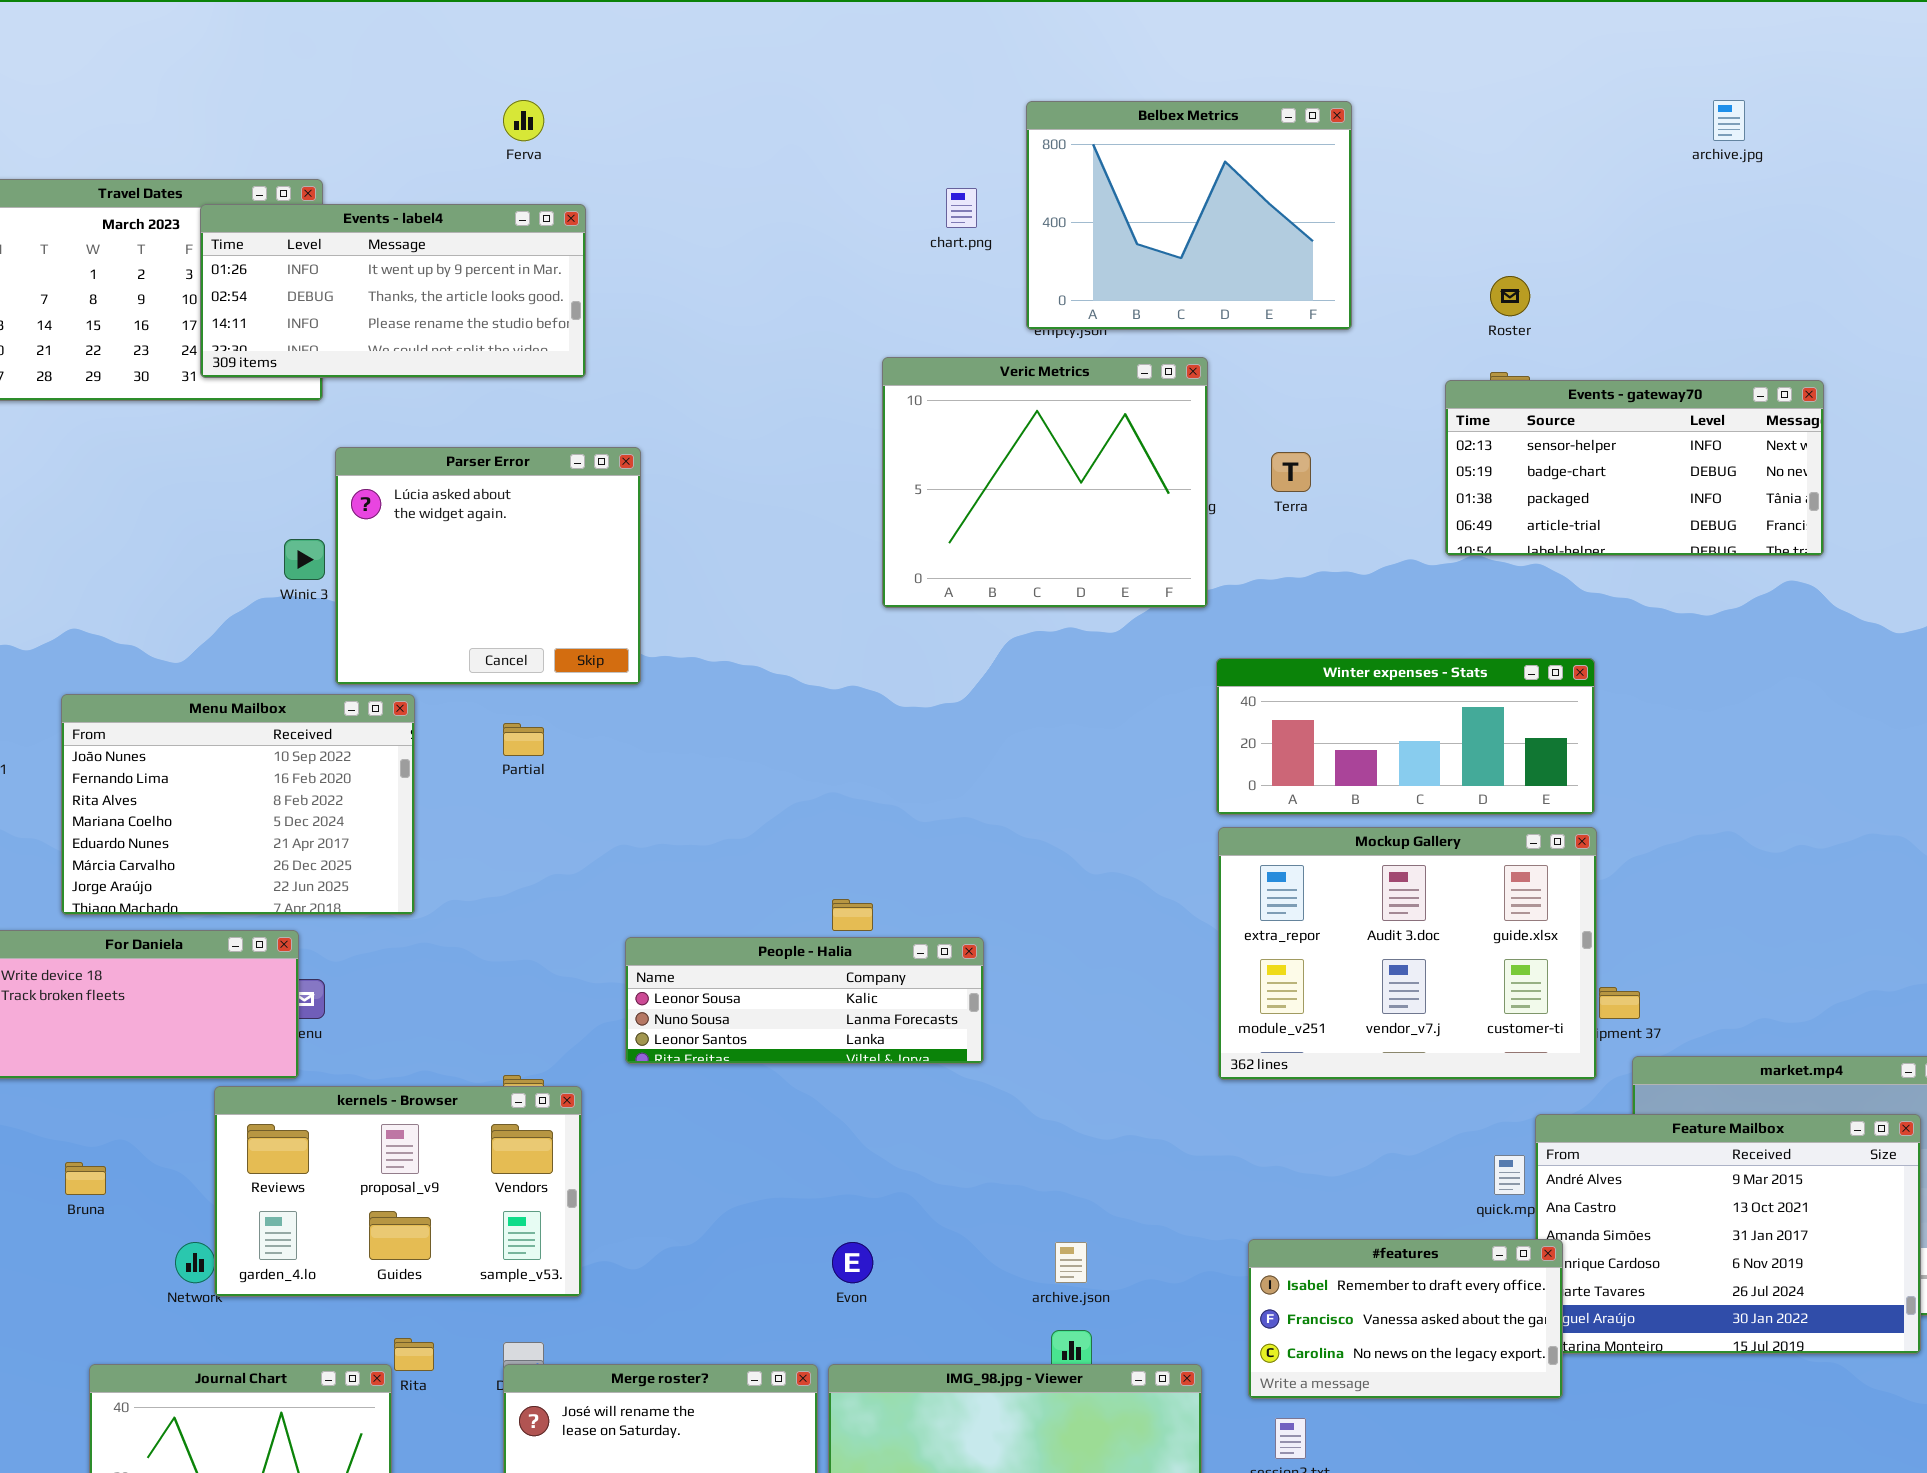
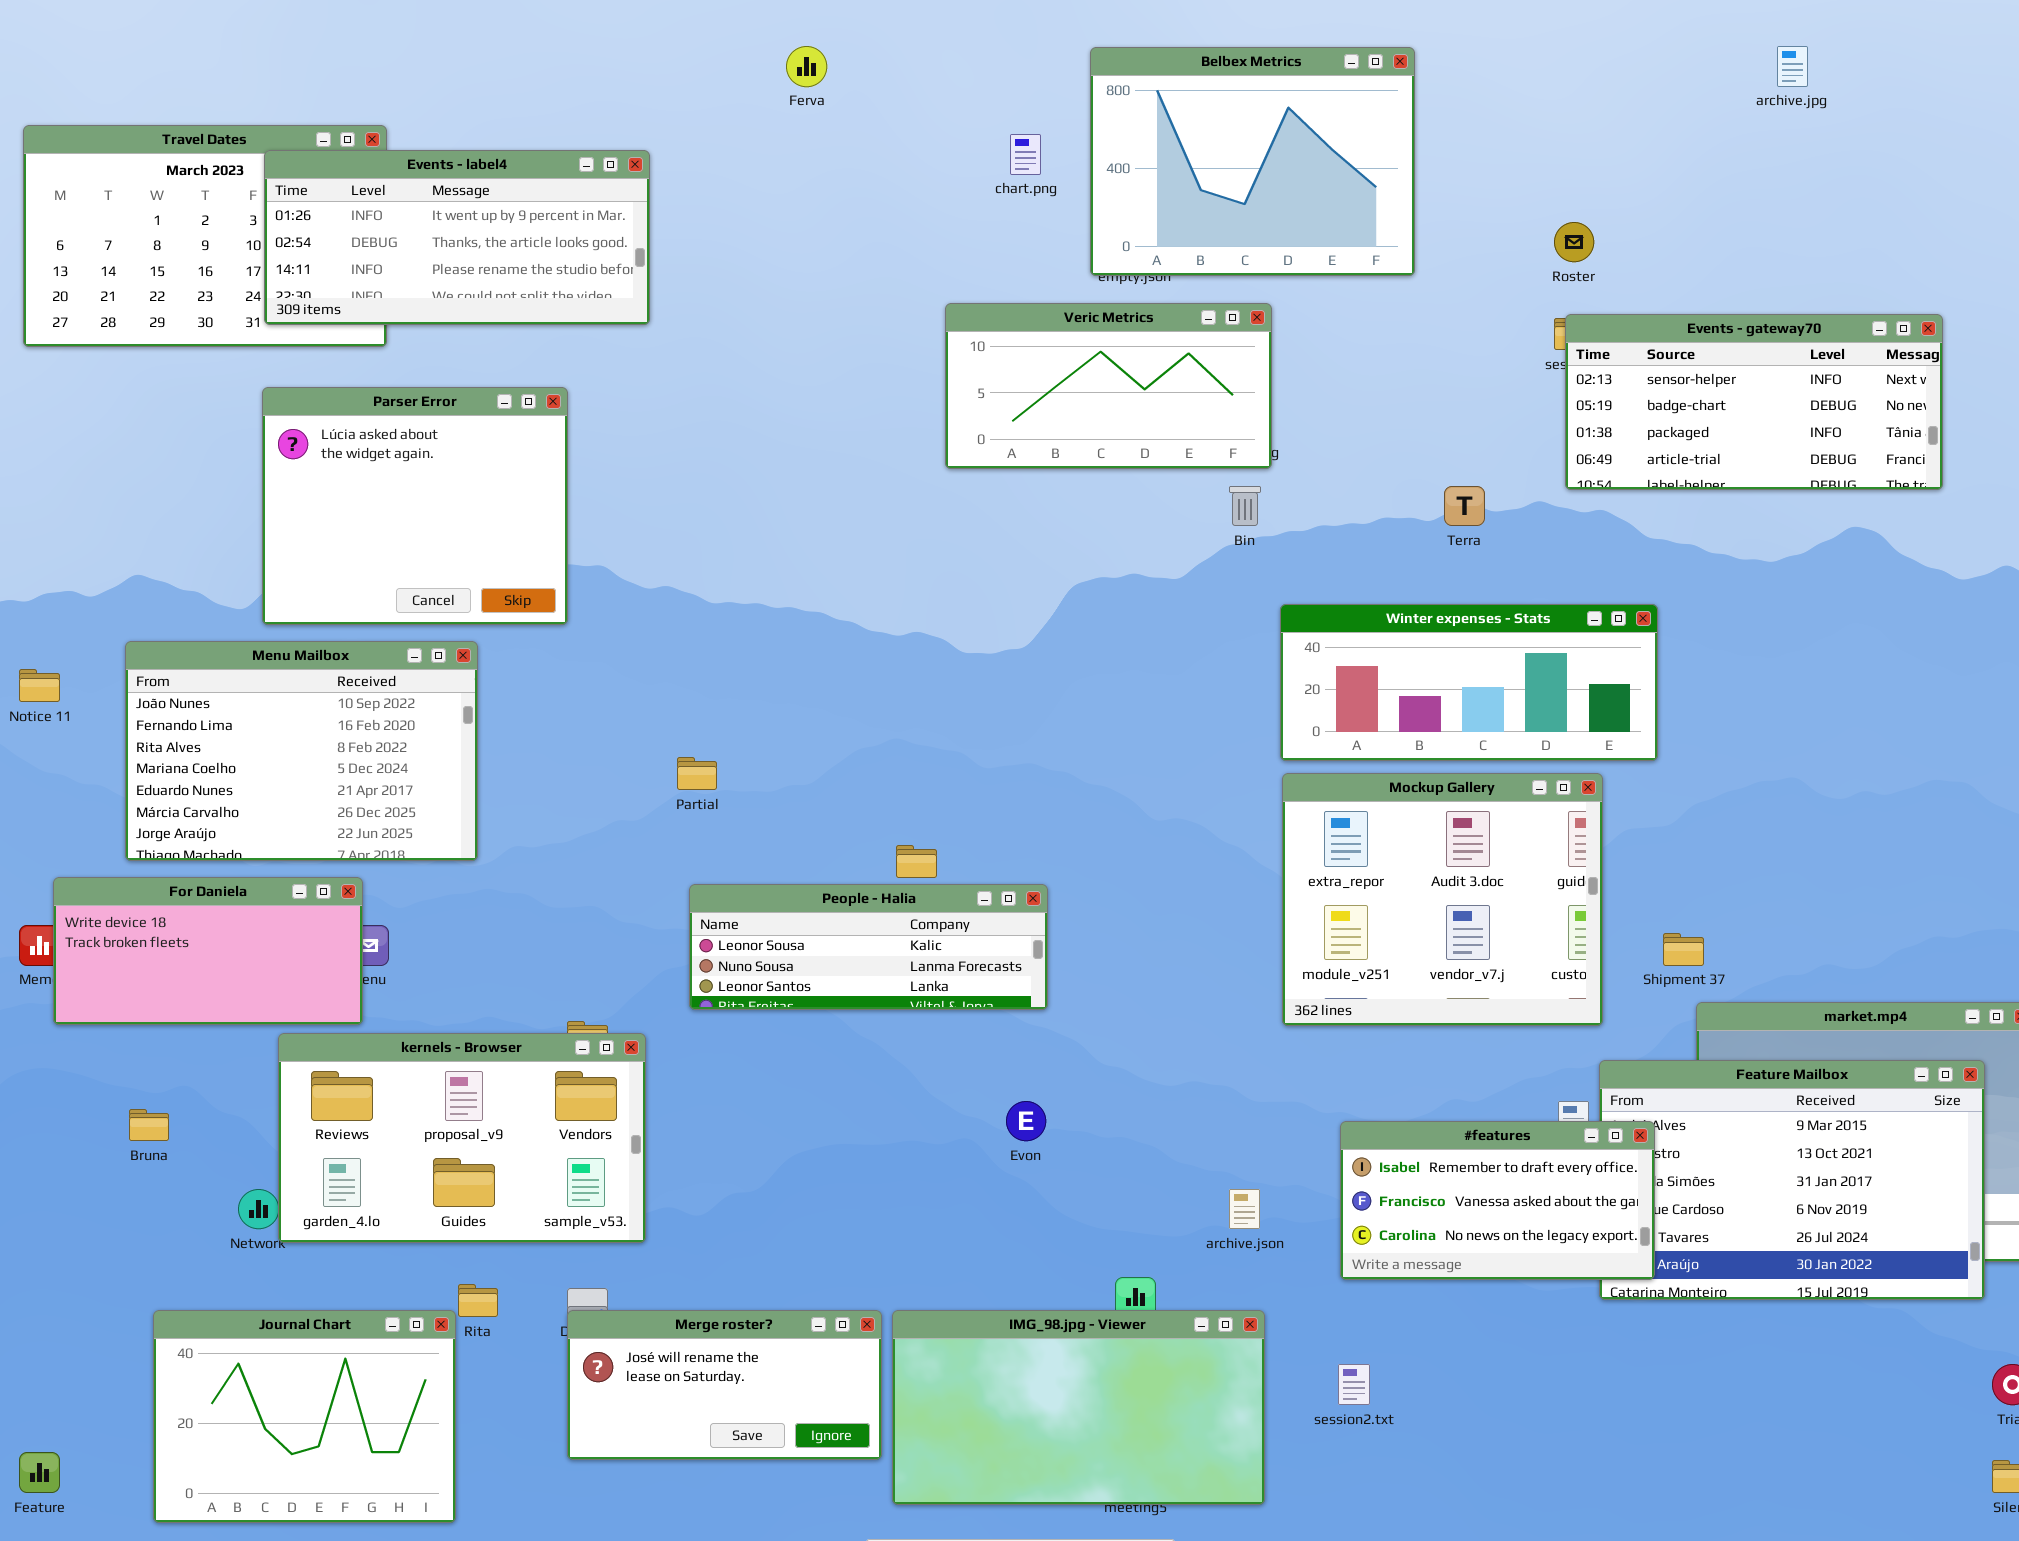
Ferva: [503,100,544,141] -> [786,46,827,87], moved
Veric Metrics: [882,357,1208,608] -> [945,303,1272,469], resized
Events - gateway70: [1445,380,1824,556] -> [1565,314,1943,490], moved
Parser Error: [335,447,641,685] -> [262,387,568,625], moved
Terra: [1271,452,1311,492] -> [1444,486,1485,526], moved
Partial: [503,723,544,756] -> [677,757,717,790], moved
Mockup Gallery: [1218,827,1597,1080] -> [1282,773,1603,1026], resized
#features: [1248,1239,1563,1399] -> [1340,1121,1655,1280], moved
Evon: [832,1242,873,1283] -> [1006,1101,1046,1141], moved
archive.json: [1055,1242,1087,1283] -> [1229,1189,1260,1229], moved

